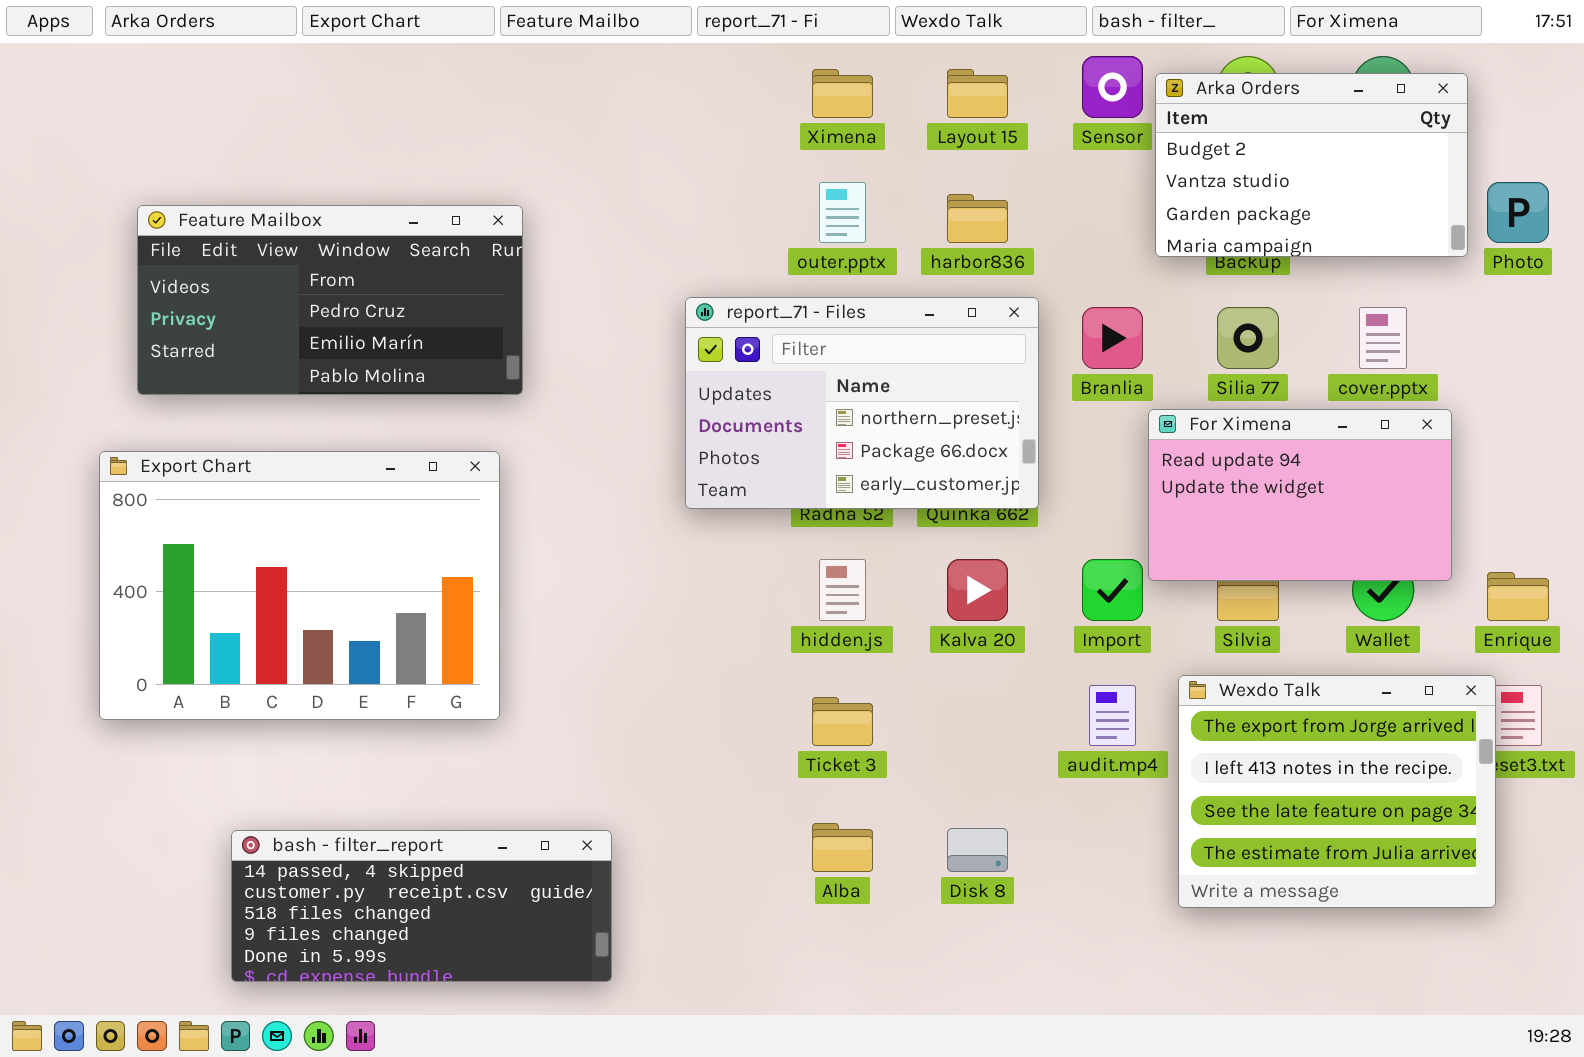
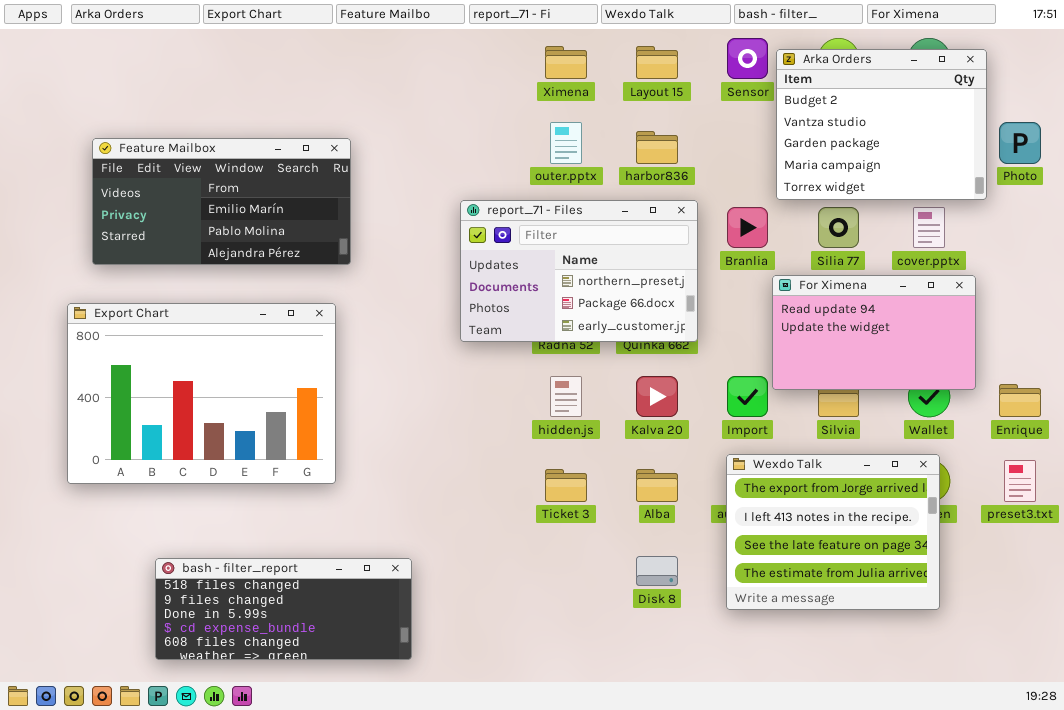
Arka Orders: [1155,73,1468,257] -> [776,49,987,200], resized
Feature Mailbox: [137,205,523,395] -> [92,138,351,265], scrolled down 1 row
Wexdo Talk: [1178,675,1496,908] -> [726,454,940,610], moved
Alba: [812,823,873,872] -> [636,469,678,502], moved
bash - filter_report: [231,830,612,982] -> [155,558,412,660], scrolled down 2 rows

